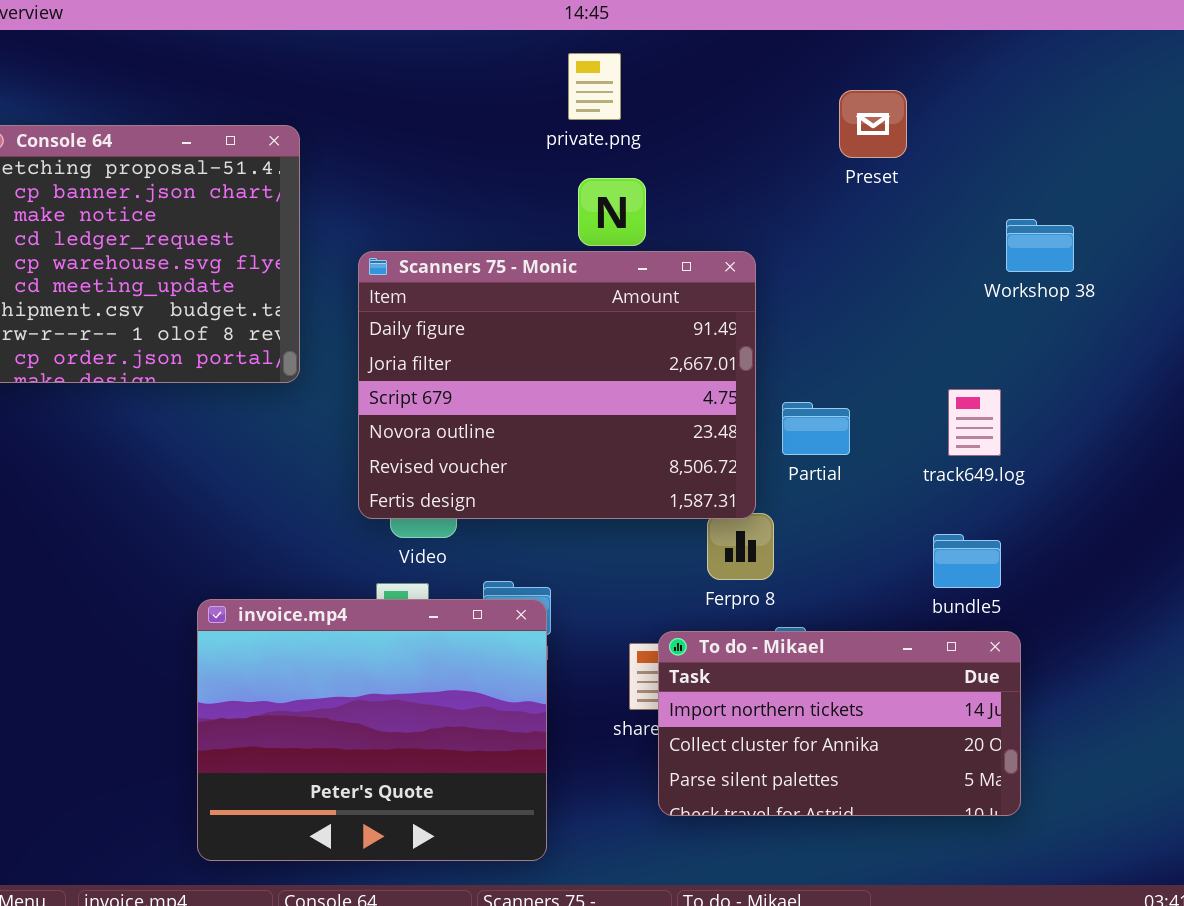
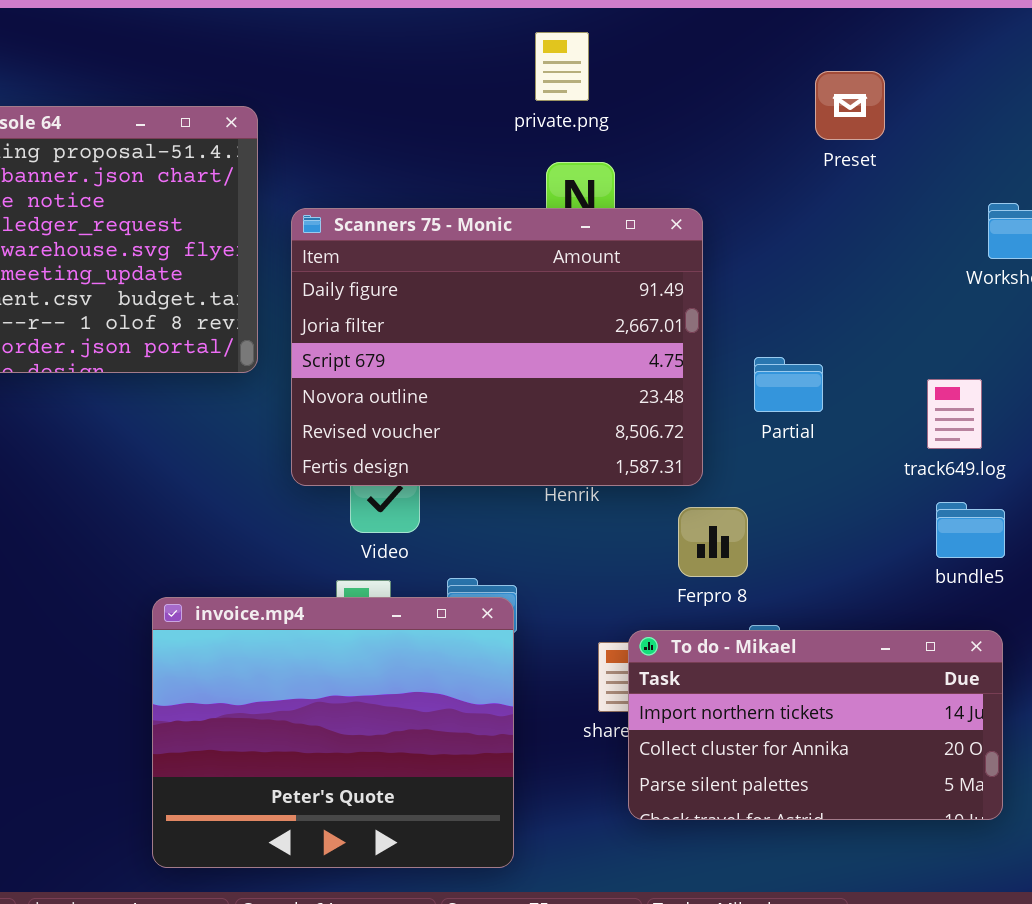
Scanners 75 - Monic: [358,251,756,519] -> [291,208,703,486], moved
Partial: [782,402,850,455] -> [754,357,823,412], moved
bundle5: [933,534,1001,588] -> [936,502,1005,558], moved

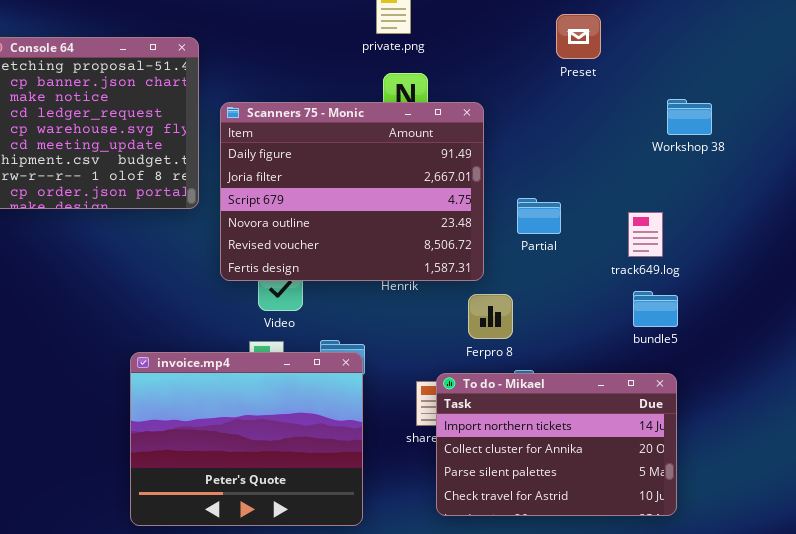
To do - Mikael: [628,630,1003,820] -> [436,373,677,516], resized

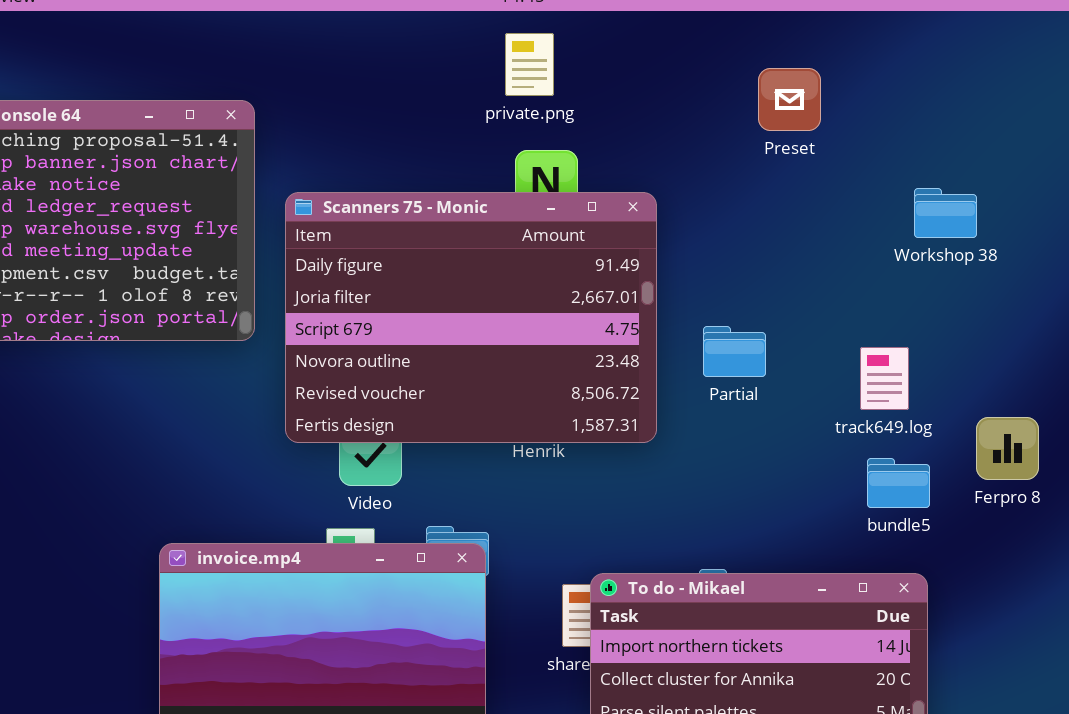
Ferpro 8: [468,294,513,339] -> [976,417,1039,480], moved

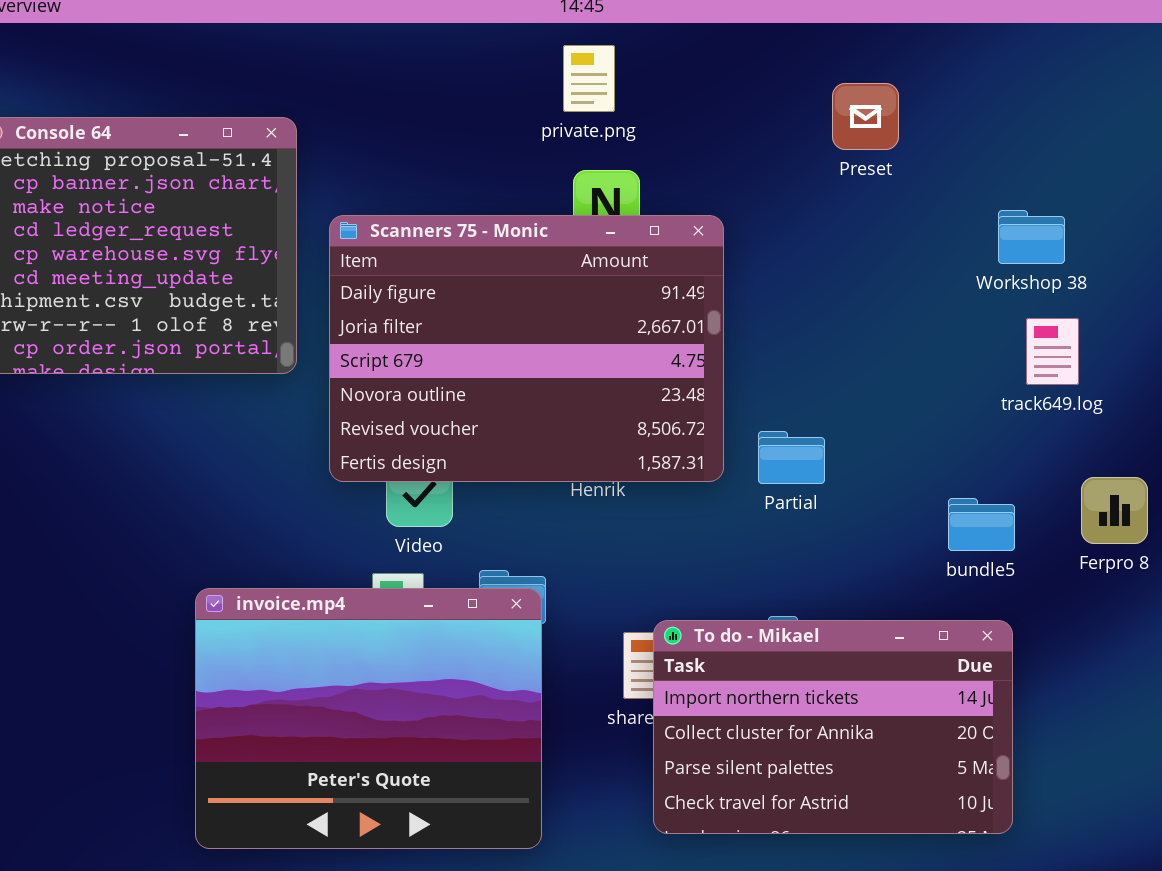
Partial: [703,326,766,377] -> [758,431,825,484], moved
track649.log: [860,347,909,410] -> [1026,318,1079,385], moved
Ferpro 8: [976,417,1039,480] -> [1081,477,1148,544], moved

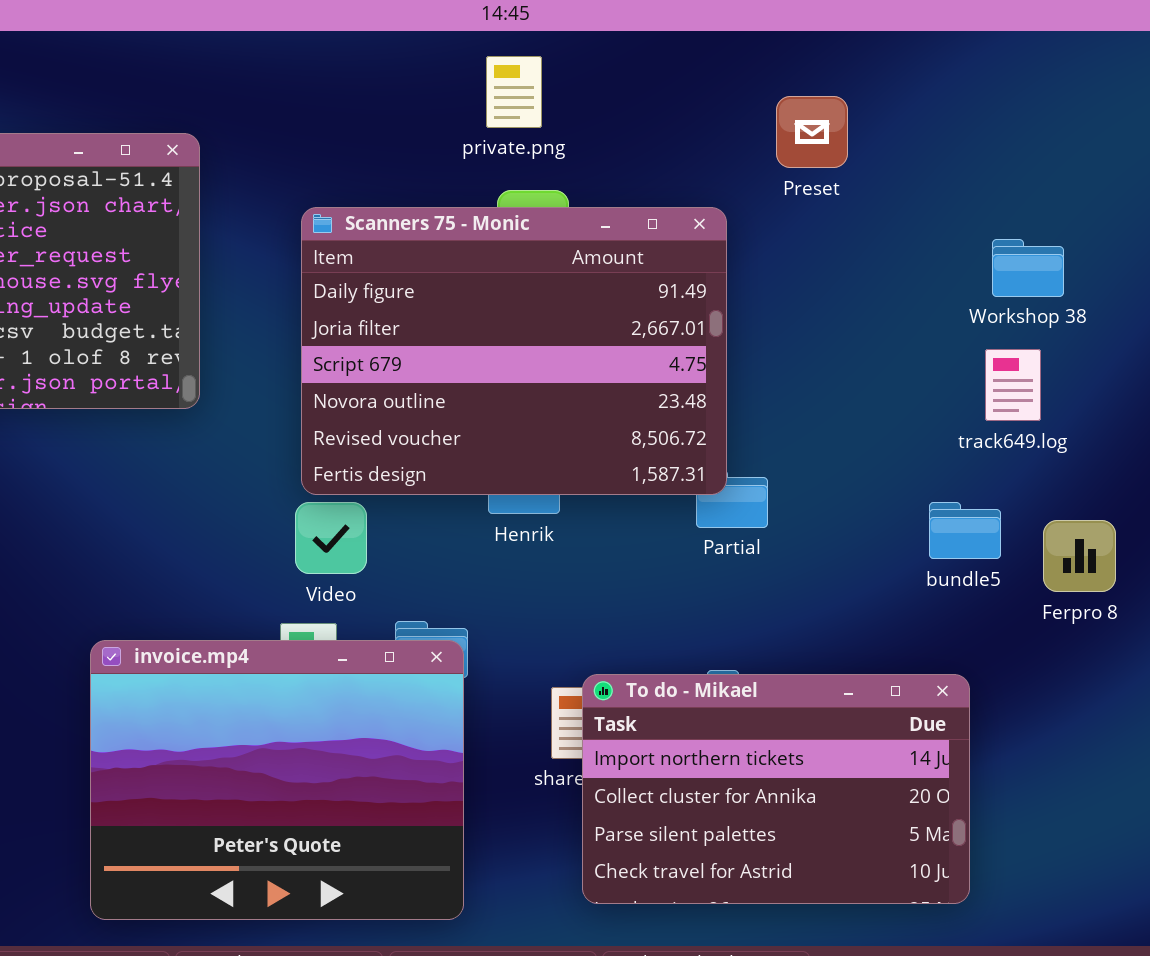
Workshop 38: [998,210,1065,264] -> [992,239,1064,297], moved
Scanners 75 - Monic: [329,215,724,482] -> [301,207,727,495], moved
bundle5: [948,498,1015,551] -> [929,502,1001,559], moved

